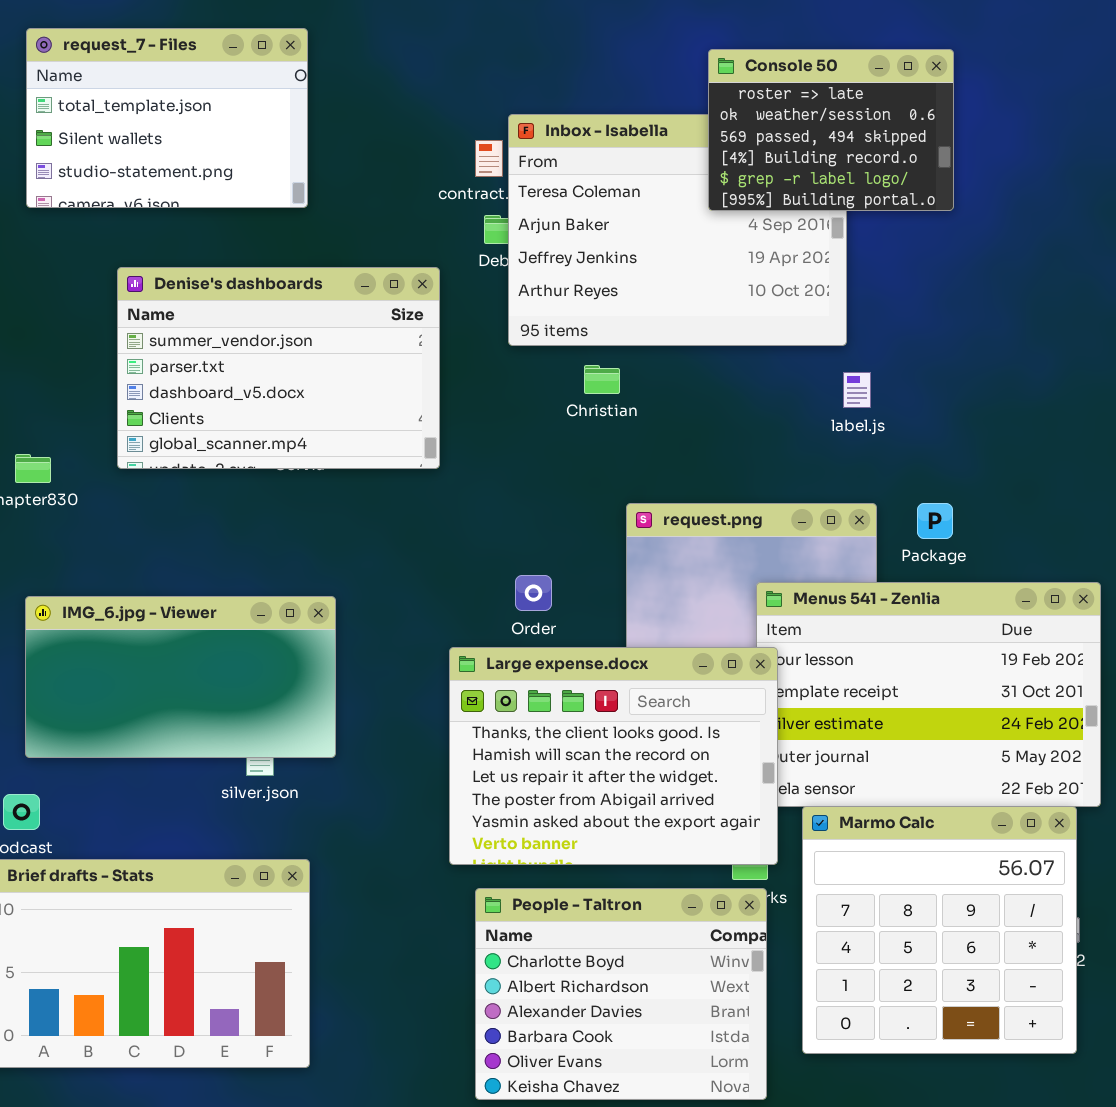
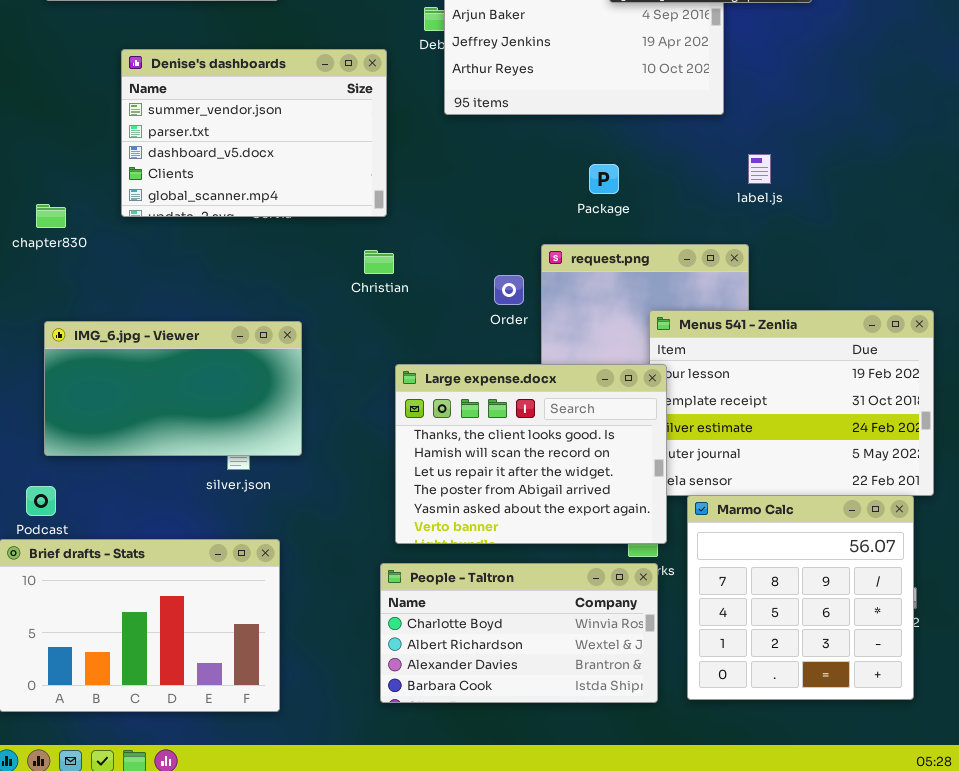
Christian: [584,365,620,394] -> [364,250,394,274], moved
label.js: [843,372,871,408] -> [748,154,771,184], moved
Package: [917,503,953,539] -> [589,164,619,194], moved
Order: [515,575,552,611] -> [494,275,524,305], moved
People - Taltron: [475,888,767,1100] -> [380,563,658,703], resized

